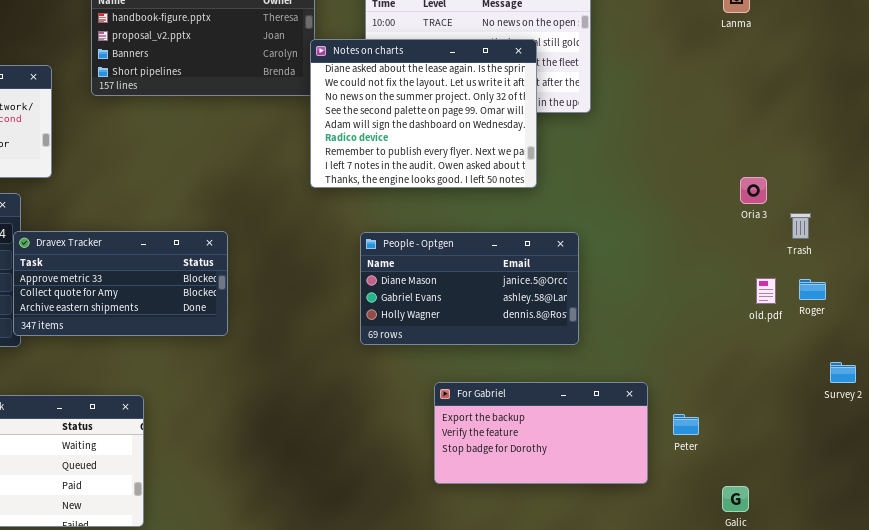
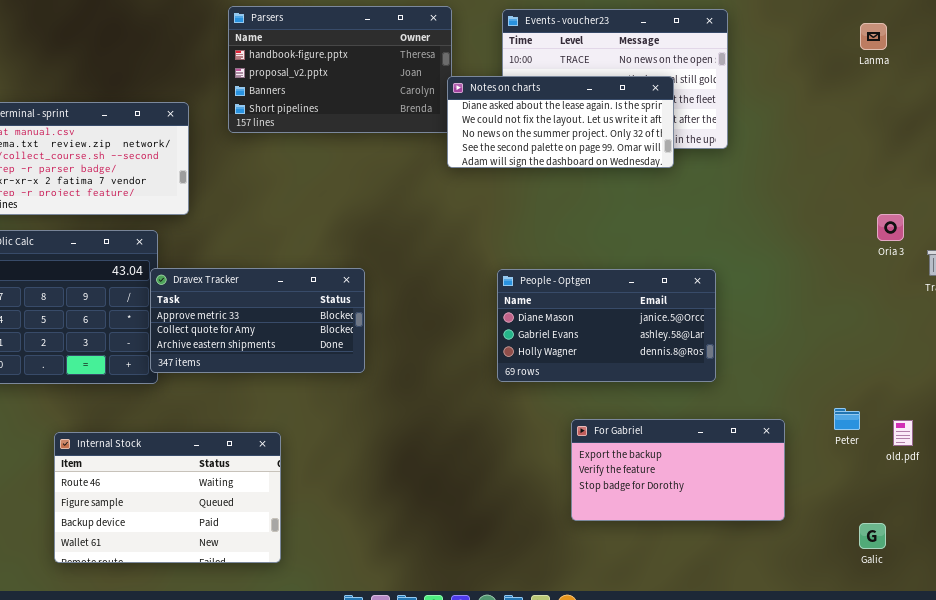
Notes on charts: [310,39,537,188] -> [447,76,674,168], resized
old.pdf: [756,278,776,304] -> [893,420,913,446], moved
Peter: [673,414,699,435] -> [834,408,860,430], moved

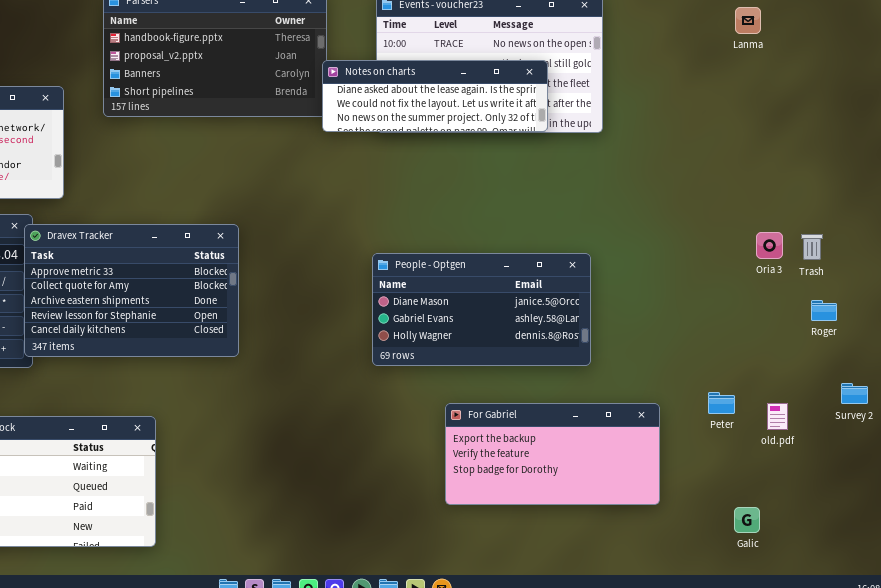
Notes on charts: [447,76,674,168] -> [322,60,548,132], resized
Oria 3: [877,214,904,241] -> [756,232,783,259], moved
Dravex Tracker: [150,268,365,373] -> [24,224,239,357], resized

